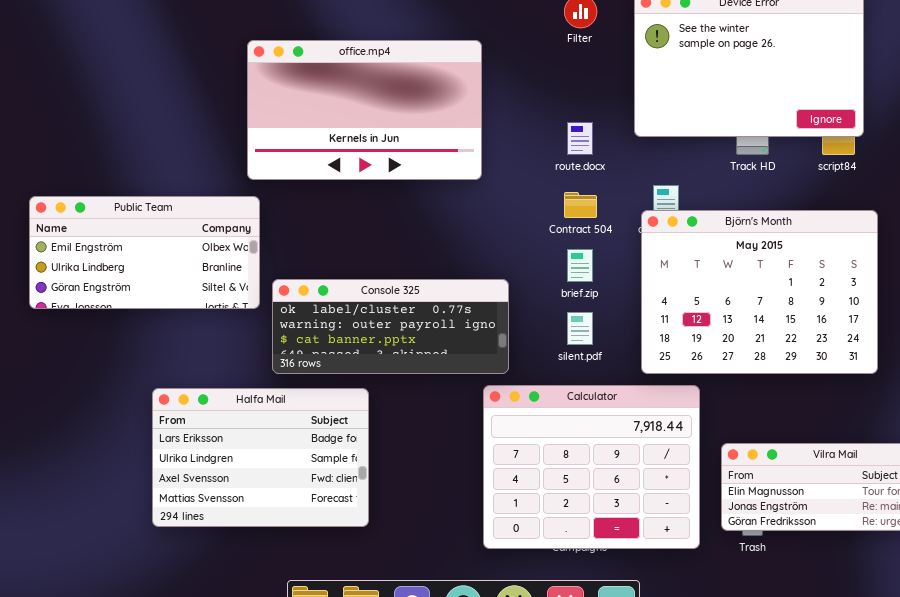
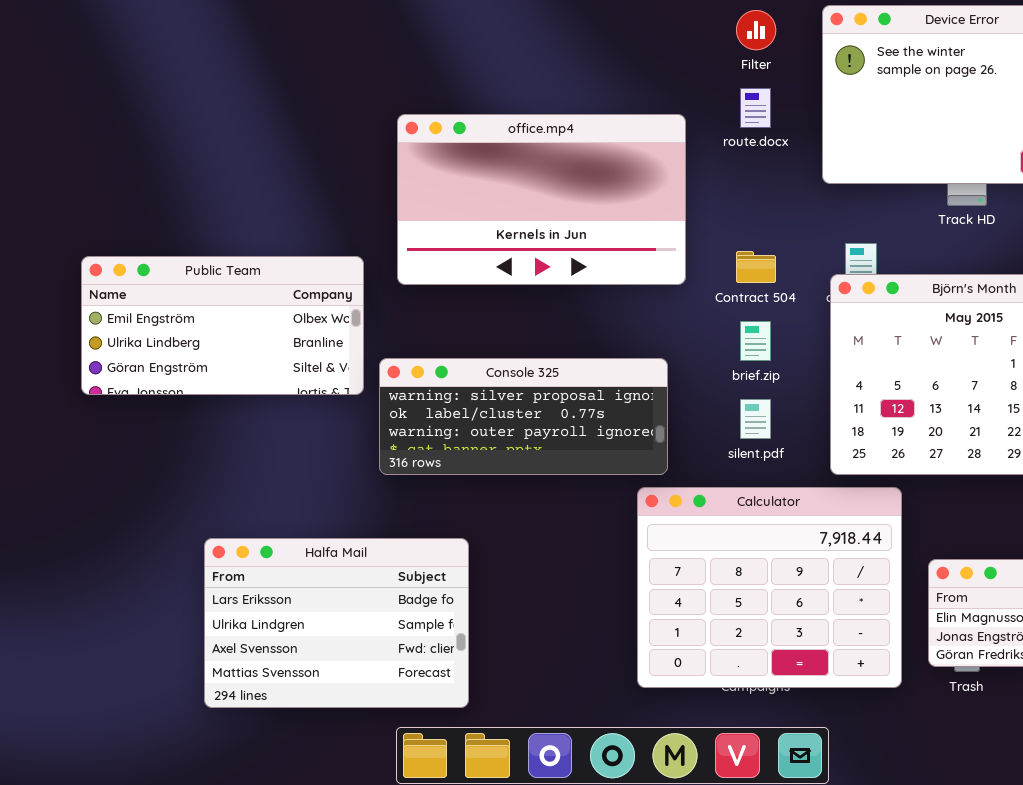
office.mp4: [247,40,482,180] -> [397,114,686,285], moved
route.docx: [567,122,593,155] -> [740,88,771,128], moved
Console 325: [272,279,509,374] -> [379,358,668,475], scrolled up 1 row
Halfa Mail: [152,388,369,527] -> [204,538,469,708], moved

